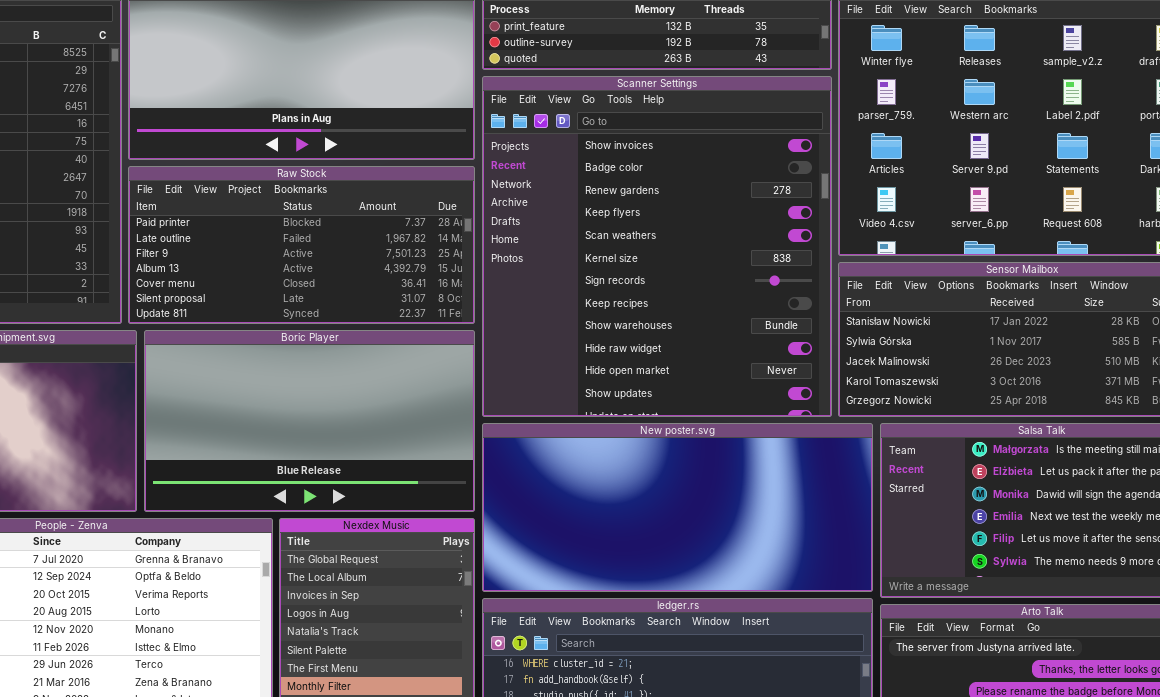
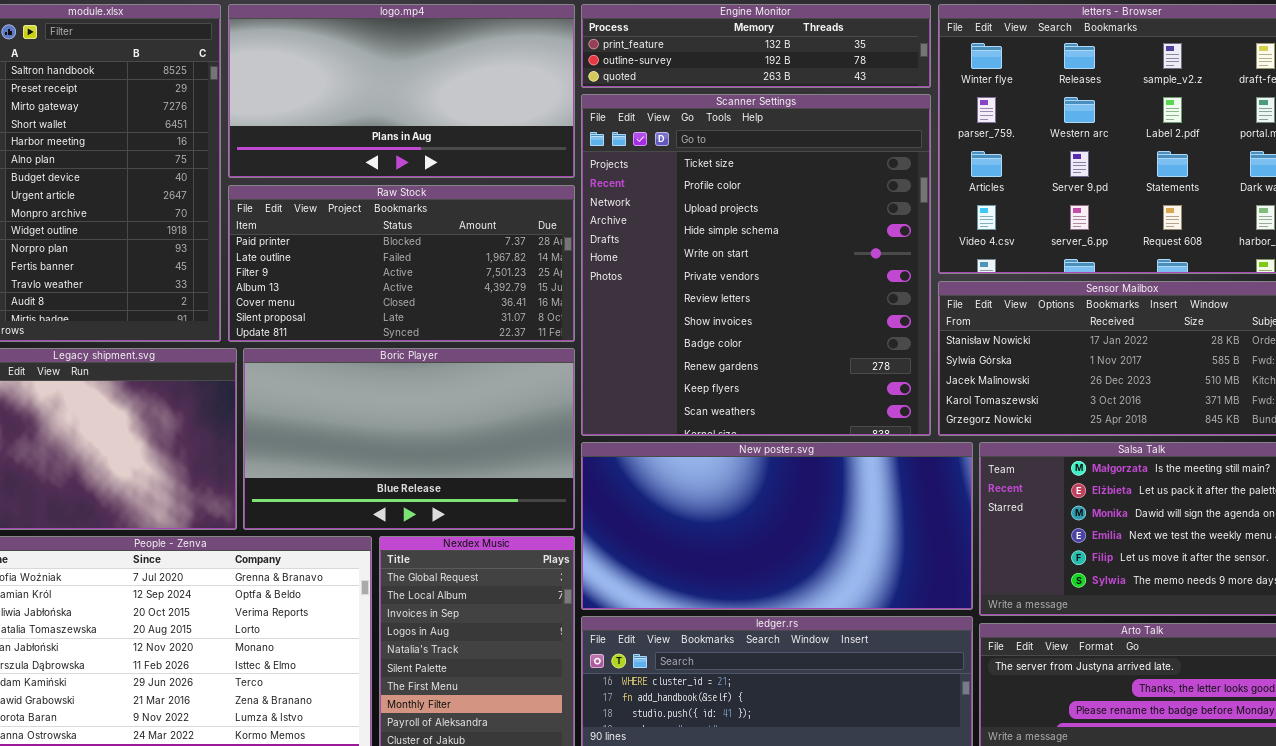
Scanner Settings: [482,76,832,417] -> [581,94,931,436], scrolled up 7 rows

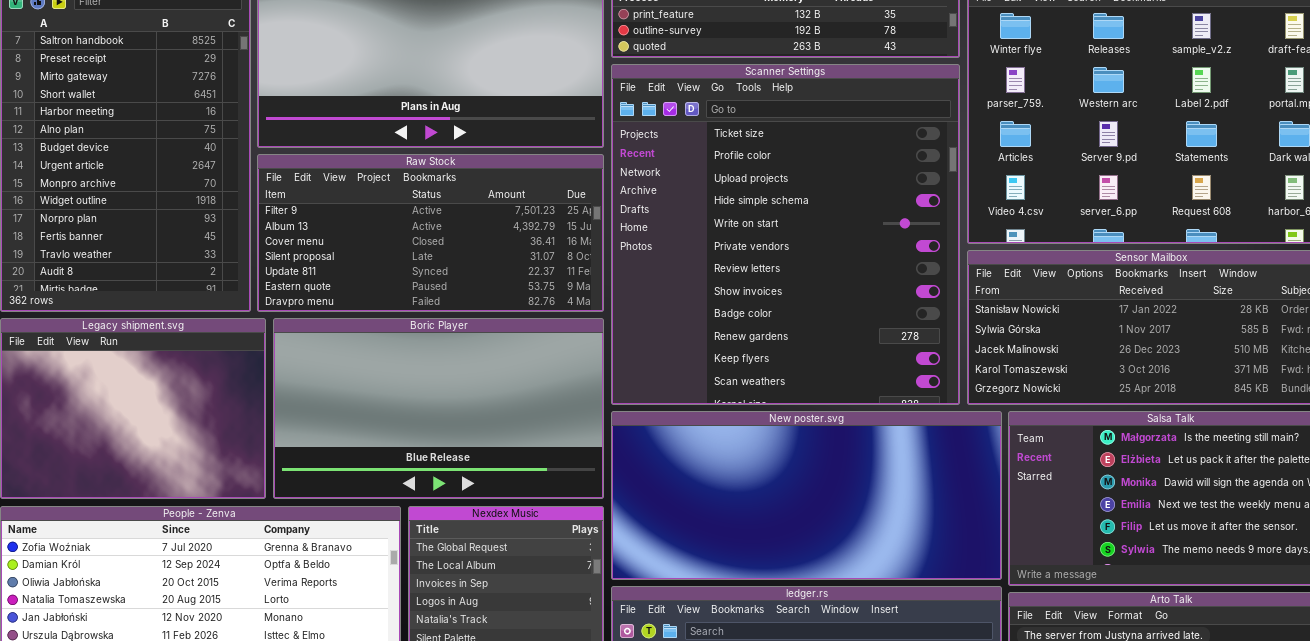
Raw Stock: [228,185,575,342] -> [257,154,604,312], scrolled down 2 rows

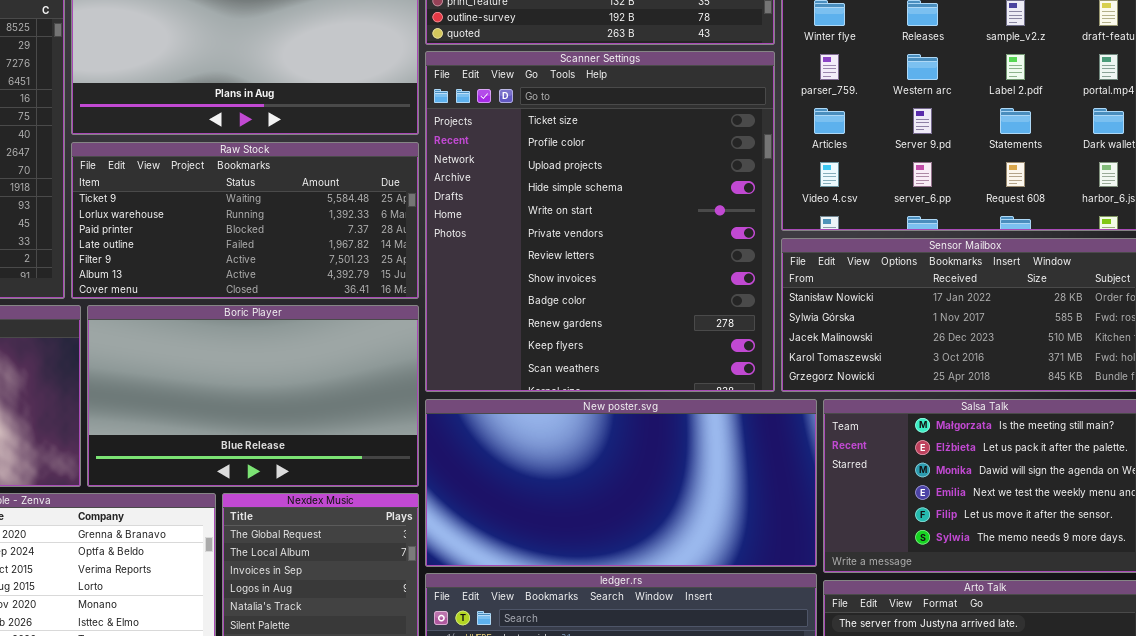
Raw Stock: [257,154,604,312] -> [71,142,419,299], scrolled up 4 rows

